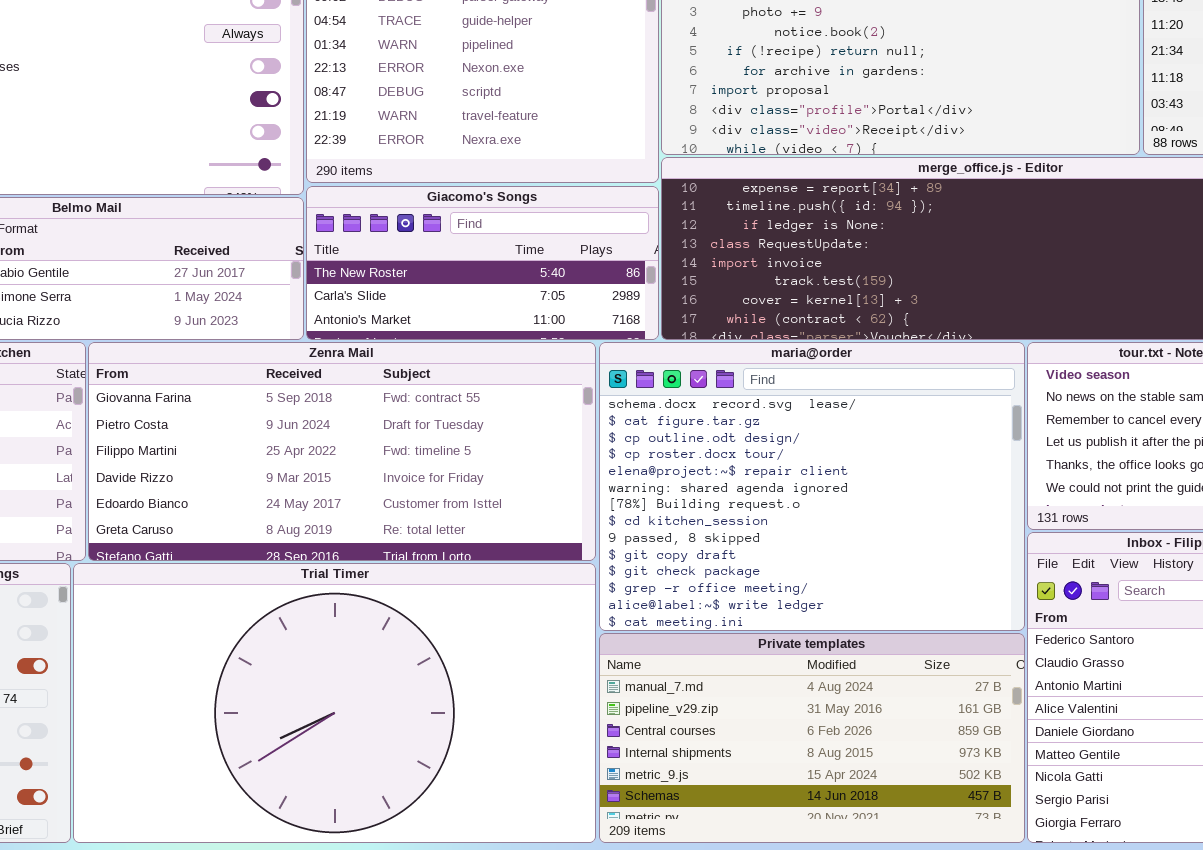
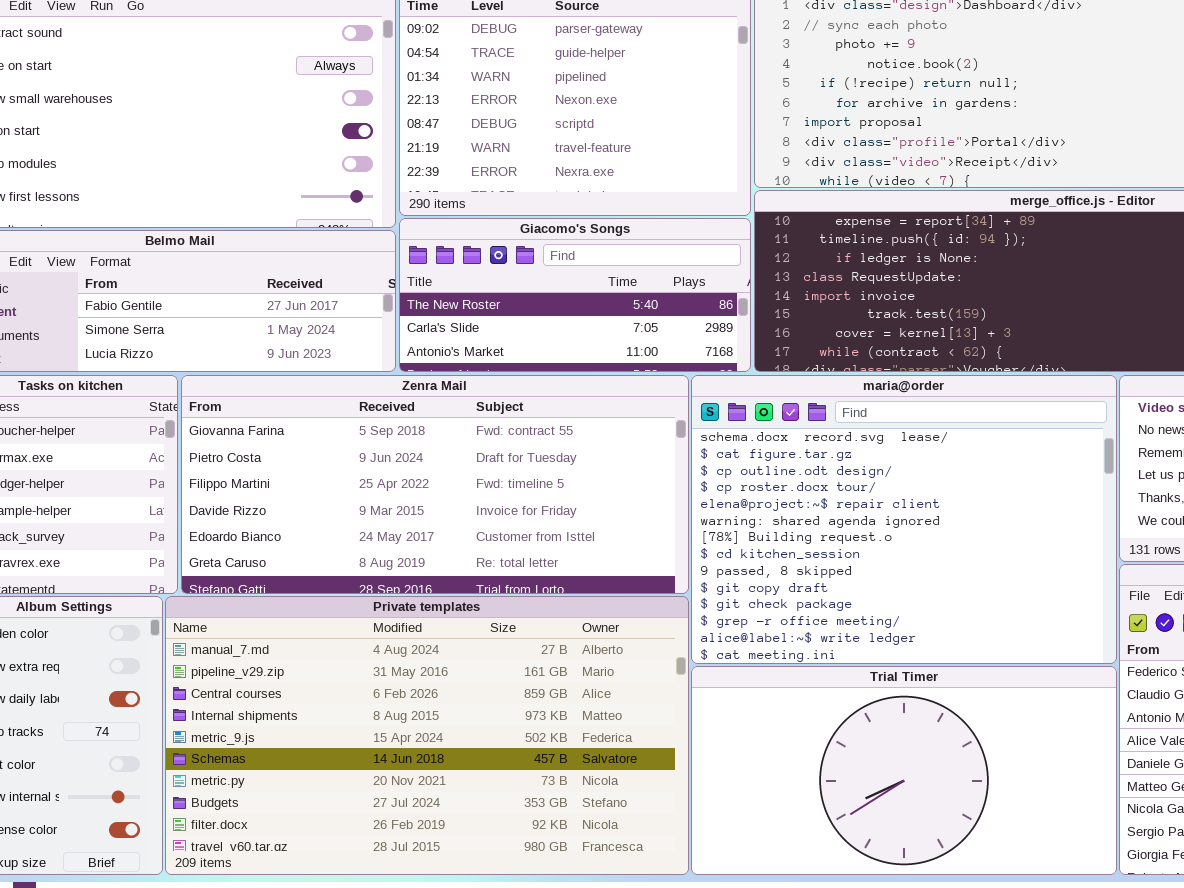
Trial Timer: [73,563,596,843] -> [691,666,1117,875], moved, resized
Private templates: [599,633,1025,843] -> [165,596,689,875], moved, resized

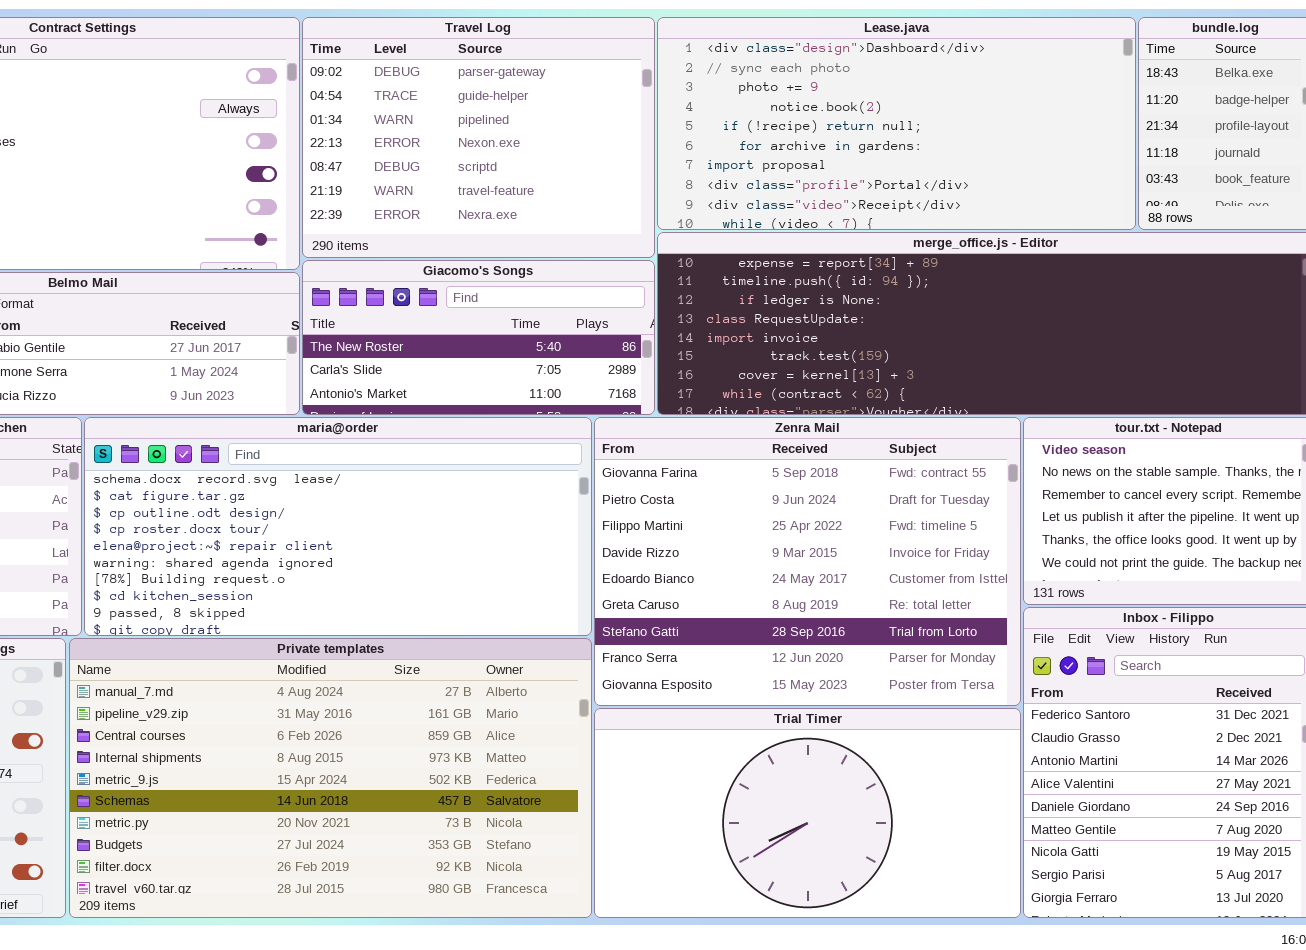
Zenra Mail: [181,375,689,594] -> [594,417,1021,706], moved, resized
maria@order: [691,375,1117,664] -> [84,417,592,636], moved, resized

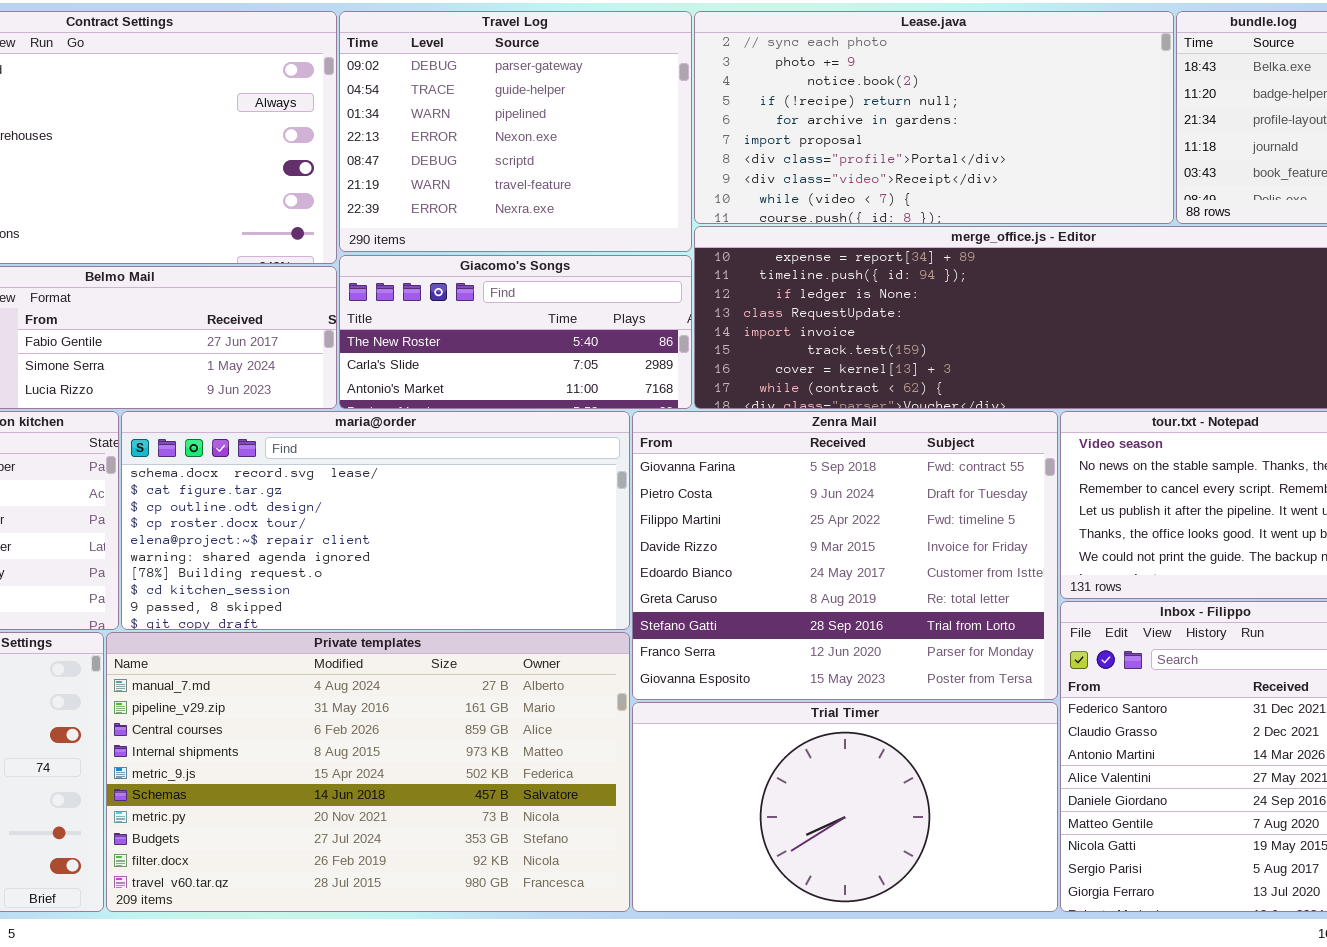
Lease.java: [657,17,1136,230] -> [694,11,1174,224], scrolled down 1 row

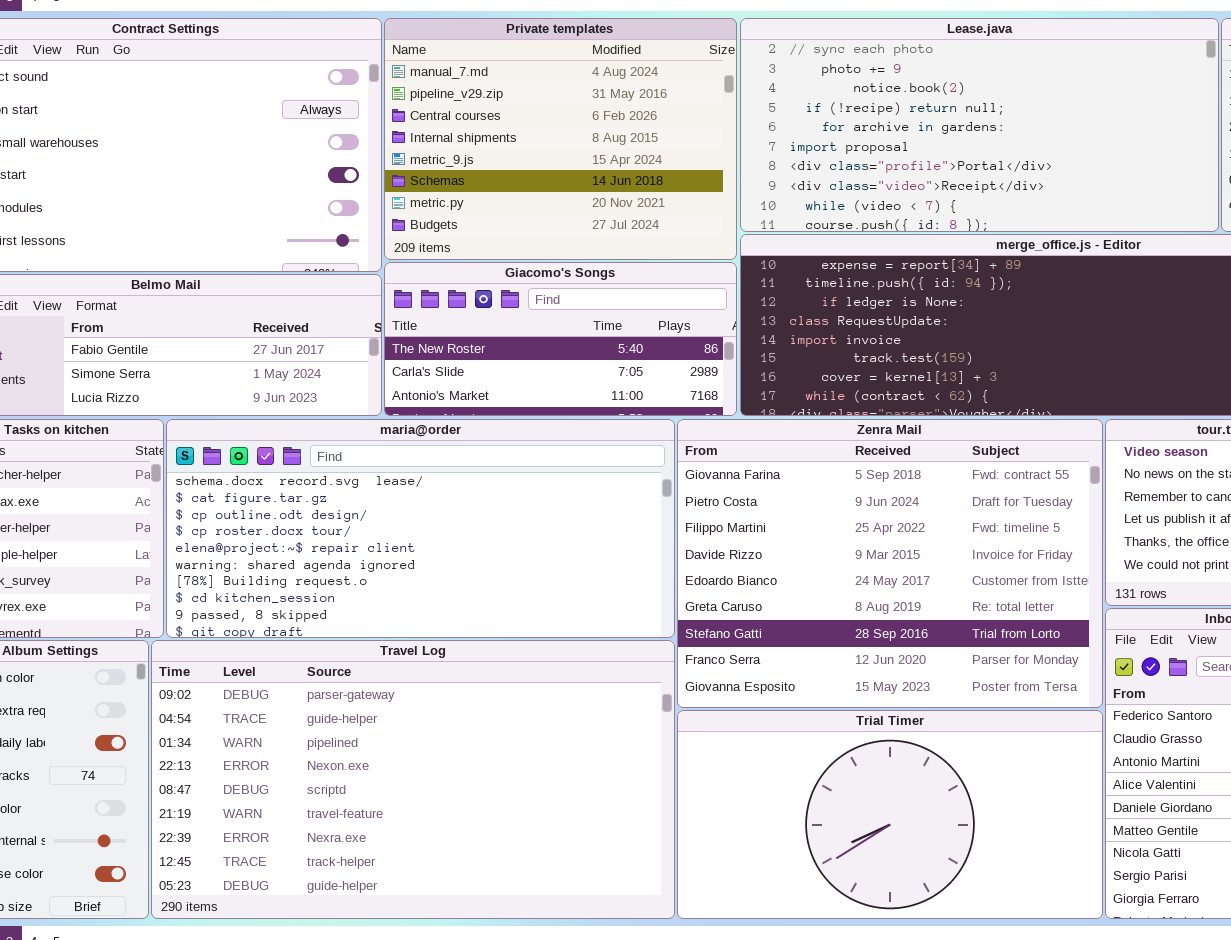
Travel Log: [339,11,692,252] -> [151,640,675,919], moved, resized
Private templates: [106,632,630,912] -> [384,18,737,260], moved, resized

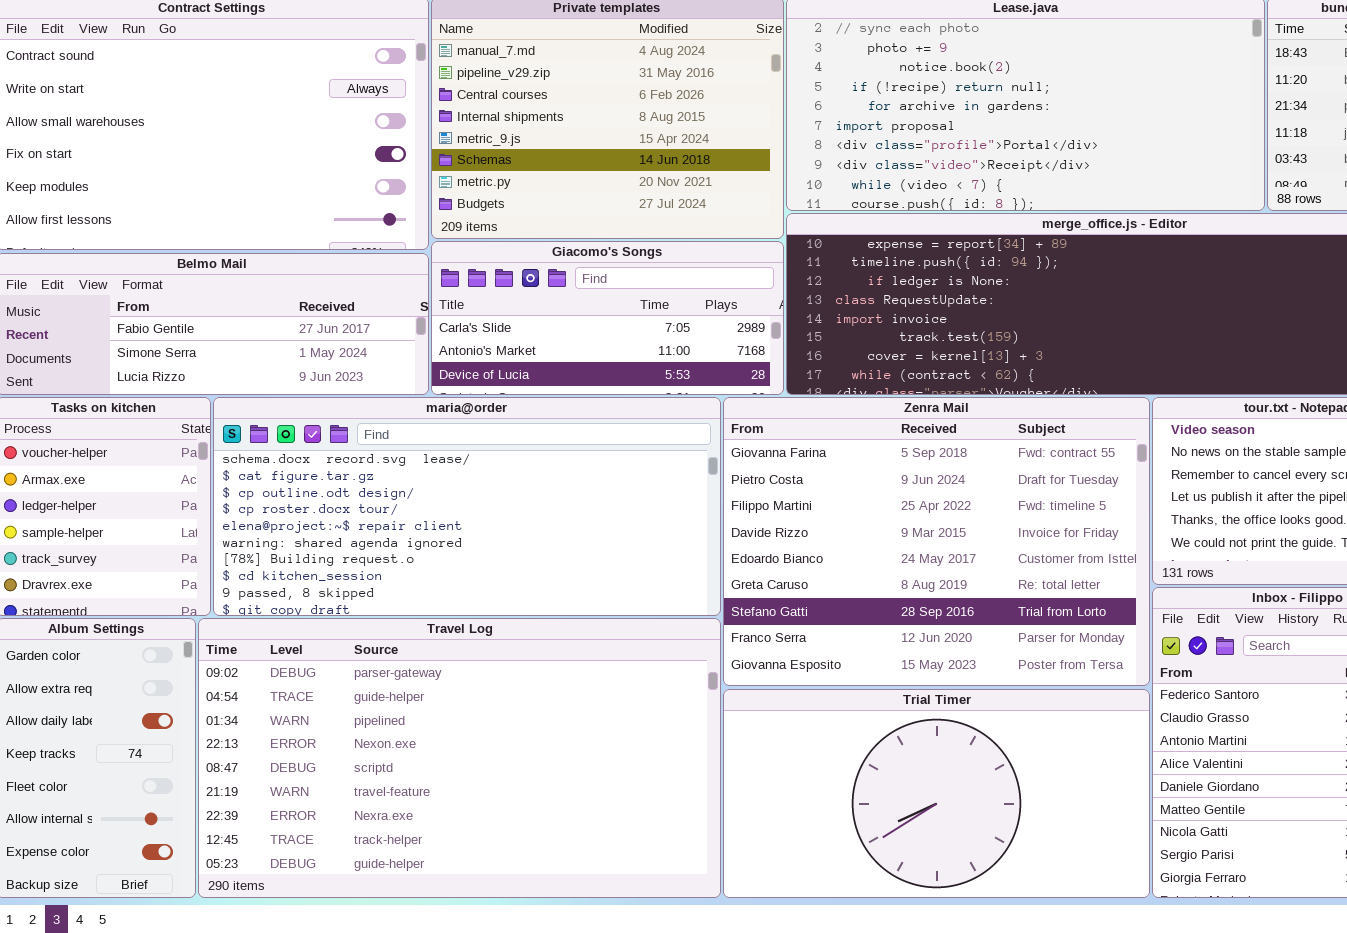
Giacomo's Songs: [384,262,737,416] -> [431,241,784,395], scrolled down 1 row

